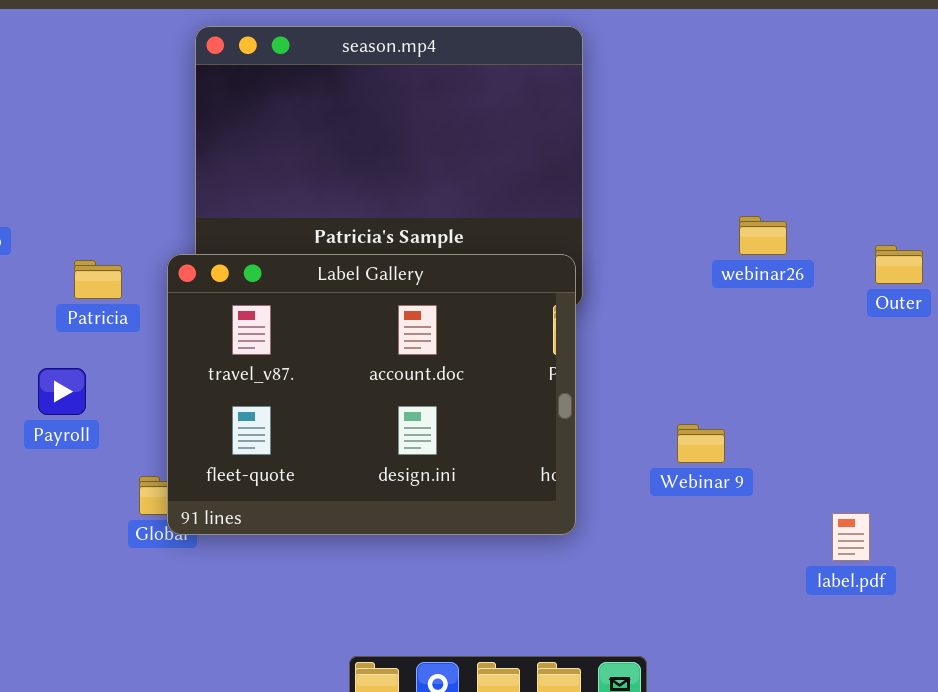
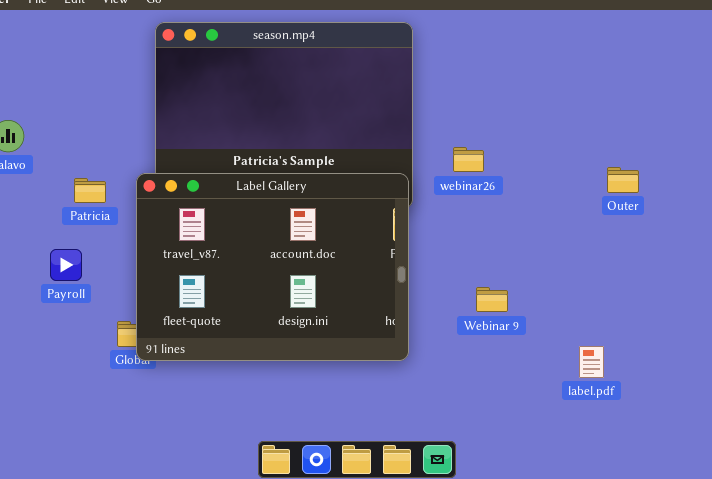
webinar26: [739,216,787,255] -> [453,147,484,172], moved

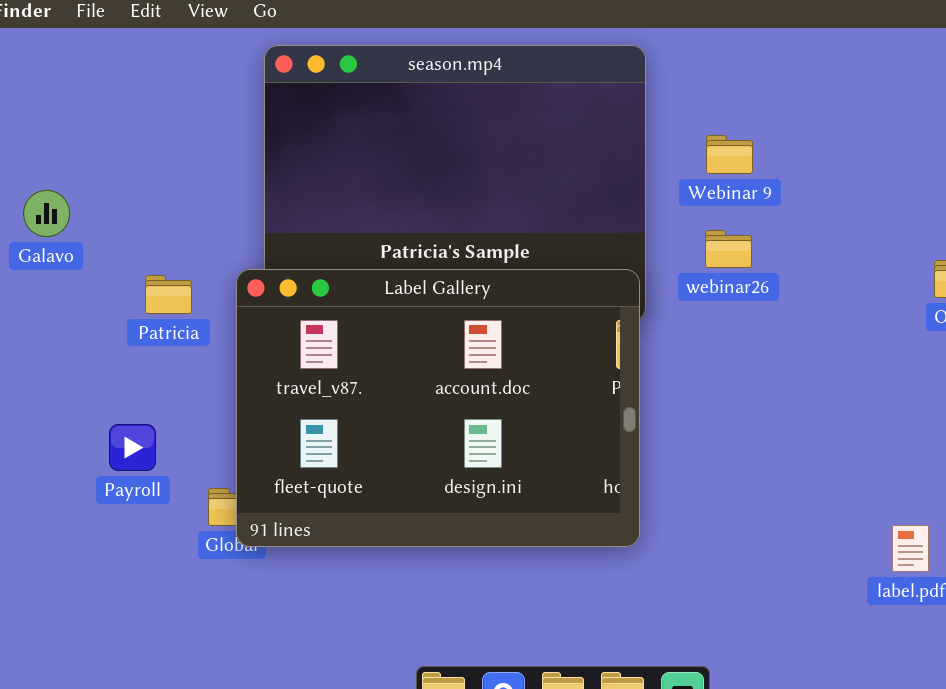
Payroll: [50,249,82,281] -> [109,424,156,471], moved
Webinar 9: [476,287,508,312] -> [706,135,753,174], moved

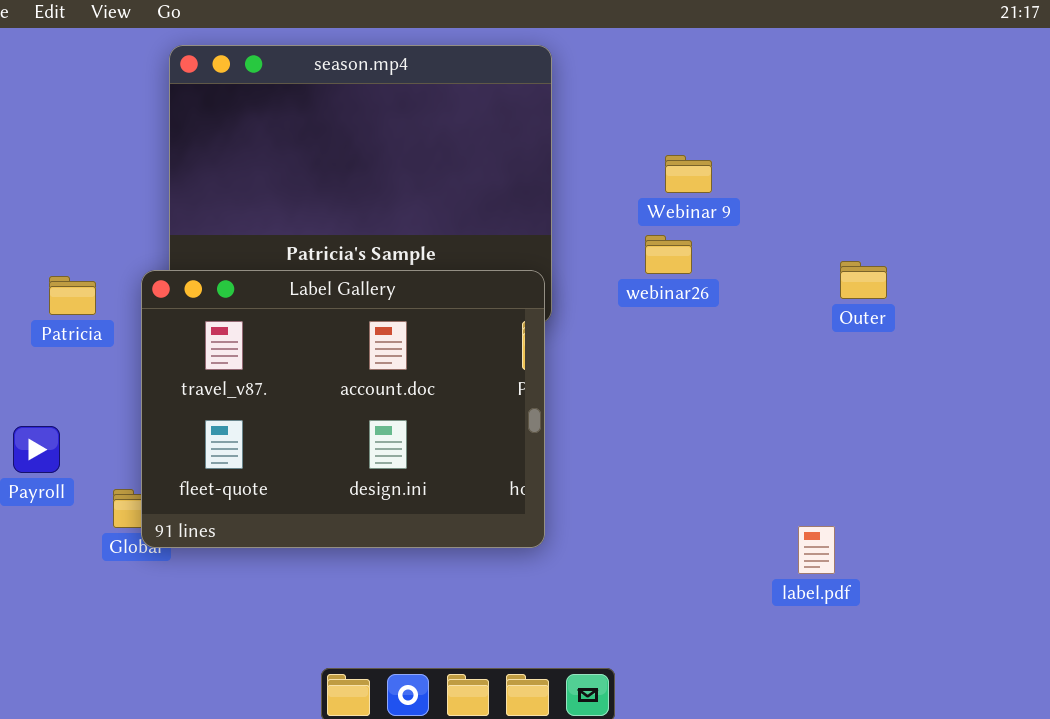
Webinar 9: [706,135,753,174] -> [665,155,712,193], moved
webinar26: [705,230,752,268] -> [645,235,692,274], moved

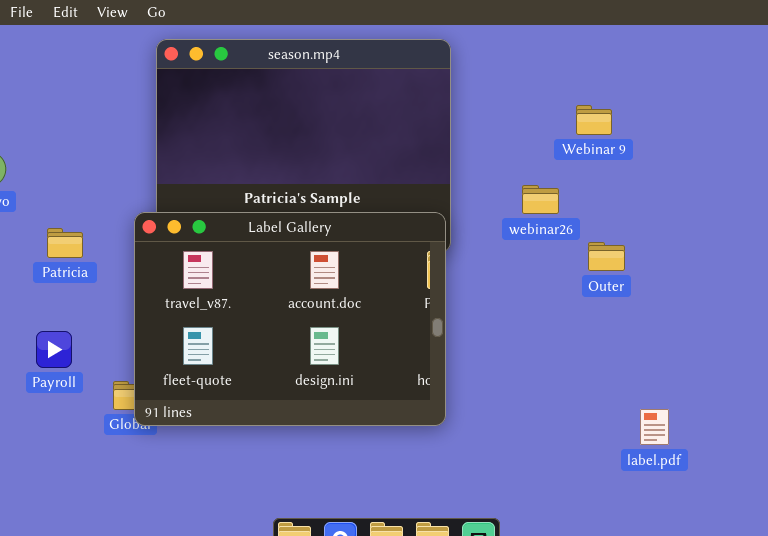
Webinar 9: [665,155,712,193] -> [576,105,612,135], moved
Outer: [840,261,887,299] -> [588,242,625,271], moved
Patricia: [49,276,96,315] -> [47,228,83,258], moved

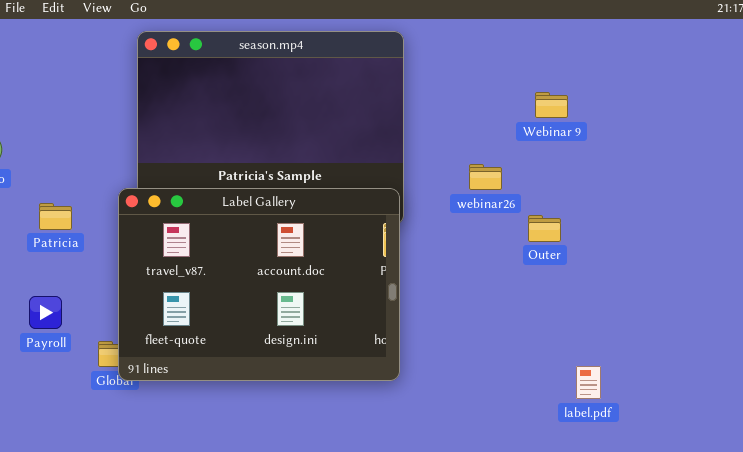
Webinar 9: [576,105,612,135] -> [535,92,568,118], moved

